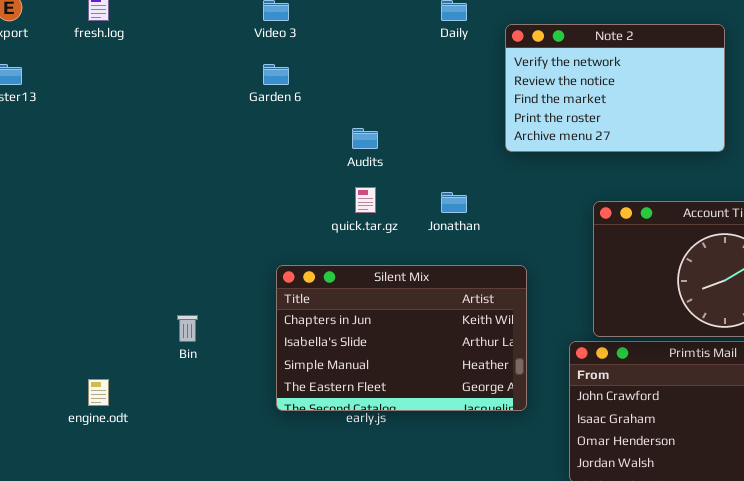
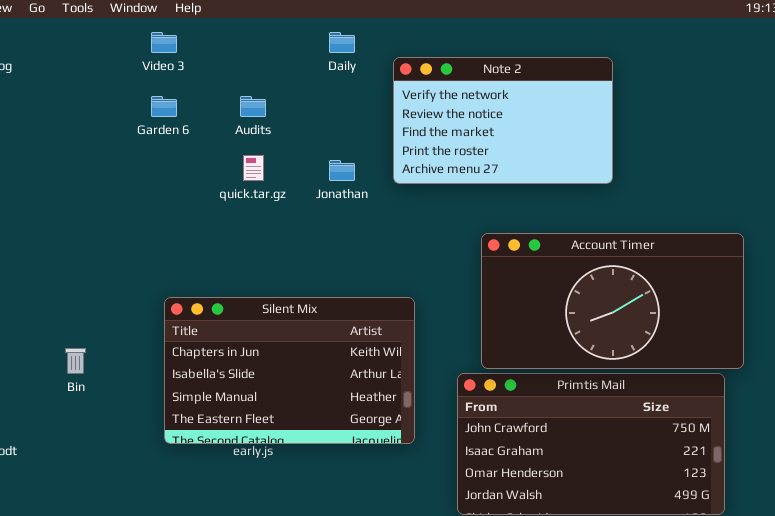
Audits: [352,128,378,149] -> [240,96,266,117], moved
quick.tar.gz: [355,187,376,213] -> [243,155,264,181], moved
Jonathan: [441,192,467,213] -> [329,160,355,181], moved

